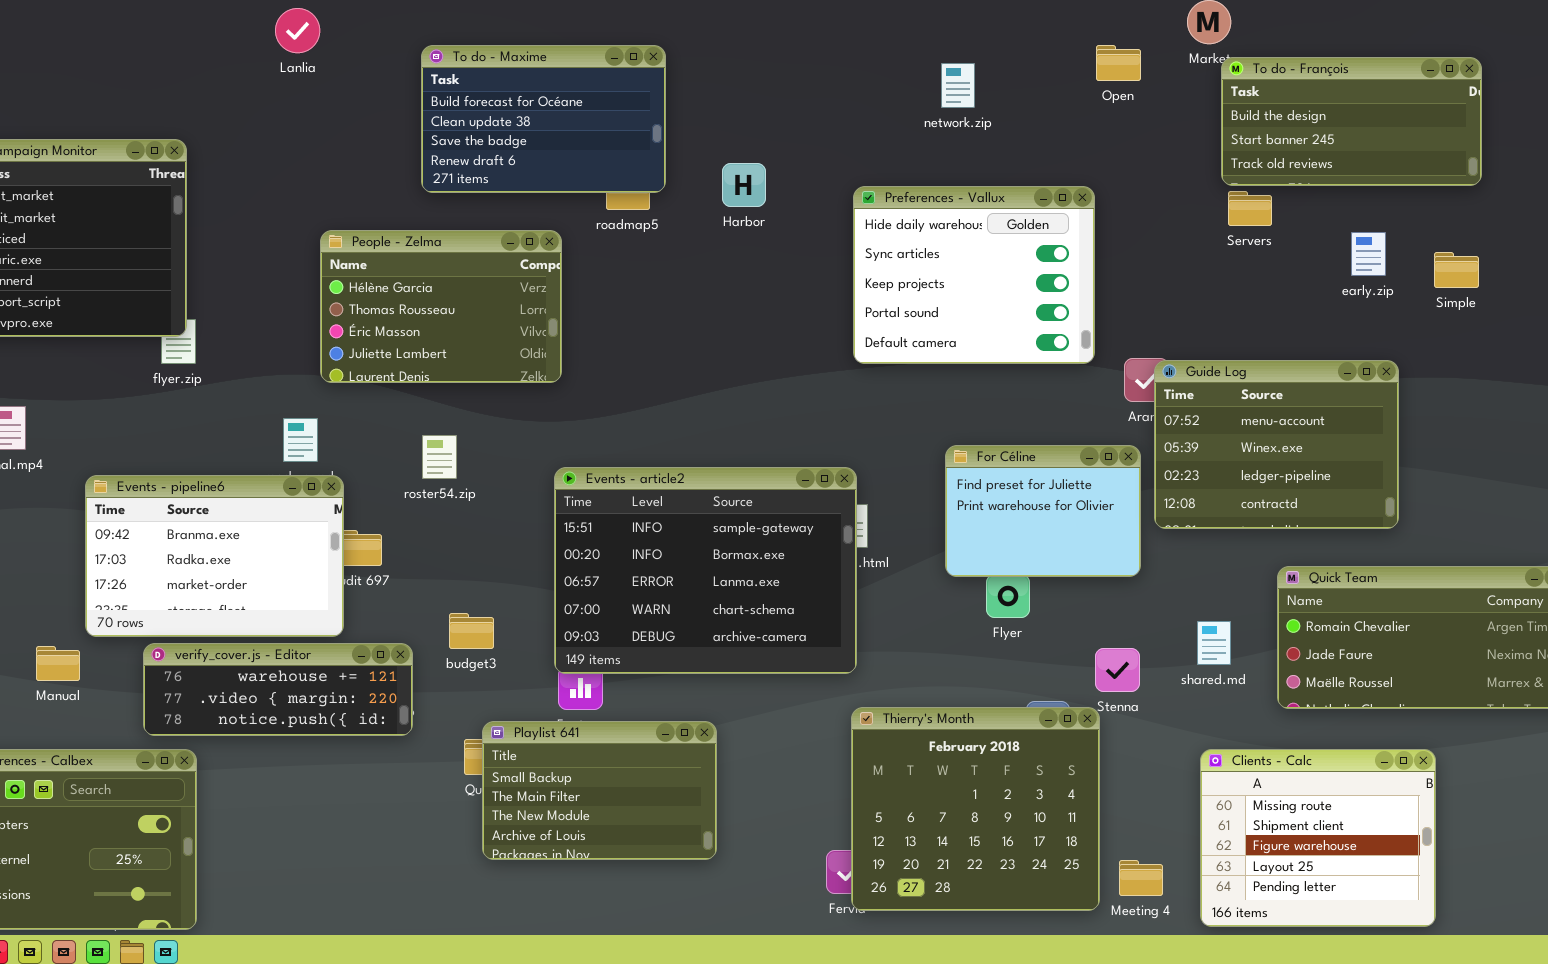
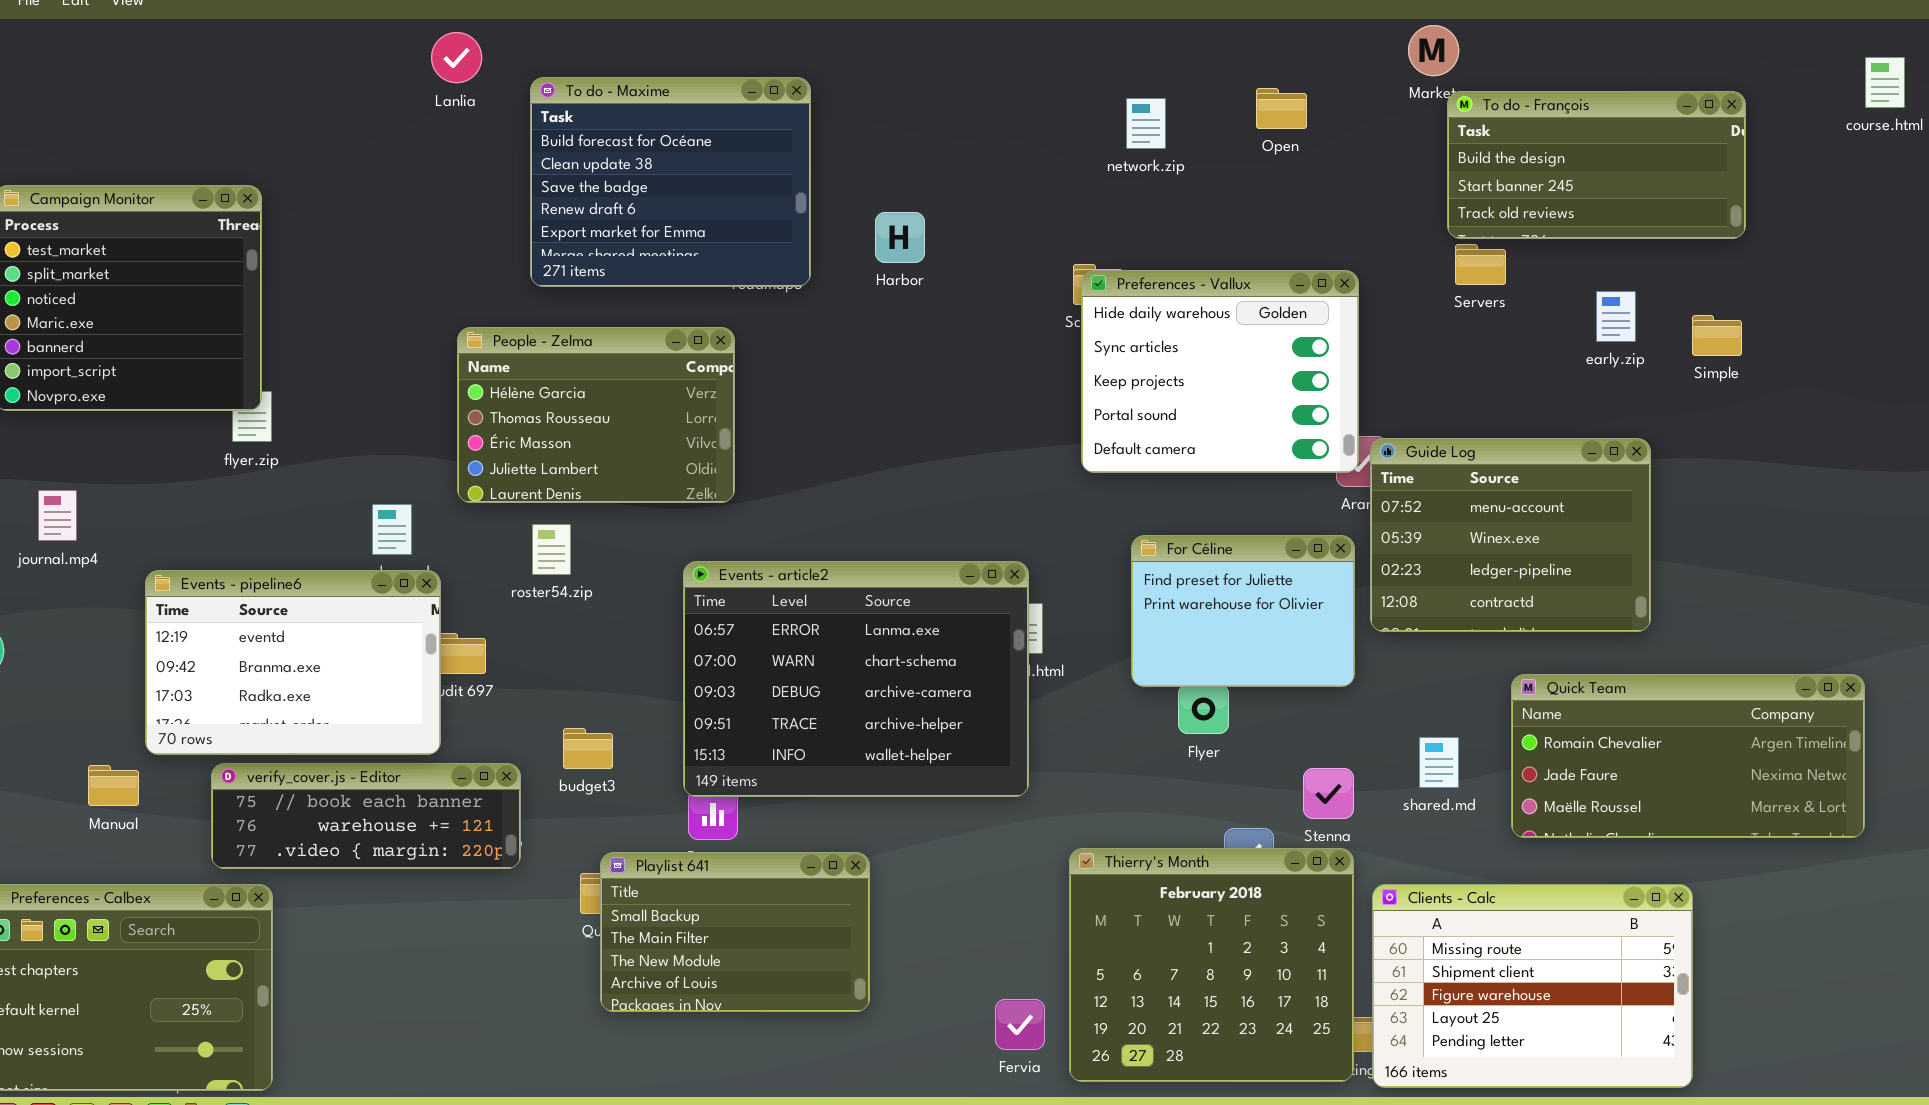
Lanlia: [275,8,320,53] -> [431,32,482,83], moved
To do - Maxime: [421,45,666,193] -> [530,77,811,287], resized
Open: [1096,45,1141,81] -> [1256,88,1307,129], moved
Preferences - Vallux: [853,186,1095,364] -> [1081,270,1359,473], moved
People - Zelma: [320,230,562,383] -> [457,327,735,503], moved
Events - article2: [554,467,857,674] -> [683,561,1029,797], scrolled down 2 rows
Events - pipeline6: [85,475,344,637] -> [145,570,441,755], scrolled up 1 row
verify_cover.js - Editor: [143,643,413,736] -> [211,763,521,869], scrolled up 1 row
Thierry's Month: [851,707,1100,911] -> [1069,848,1354,1082], moved
Clients - Calc: [1200,749,1436,927] -> [1372,884,1693,1088], resized

